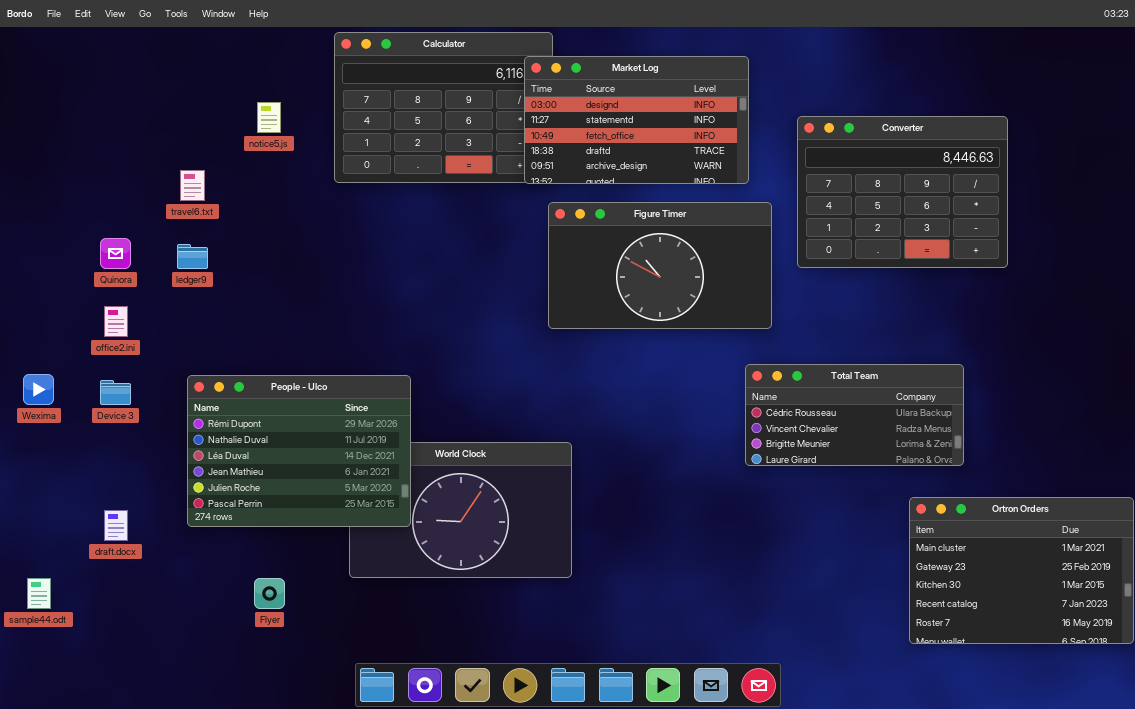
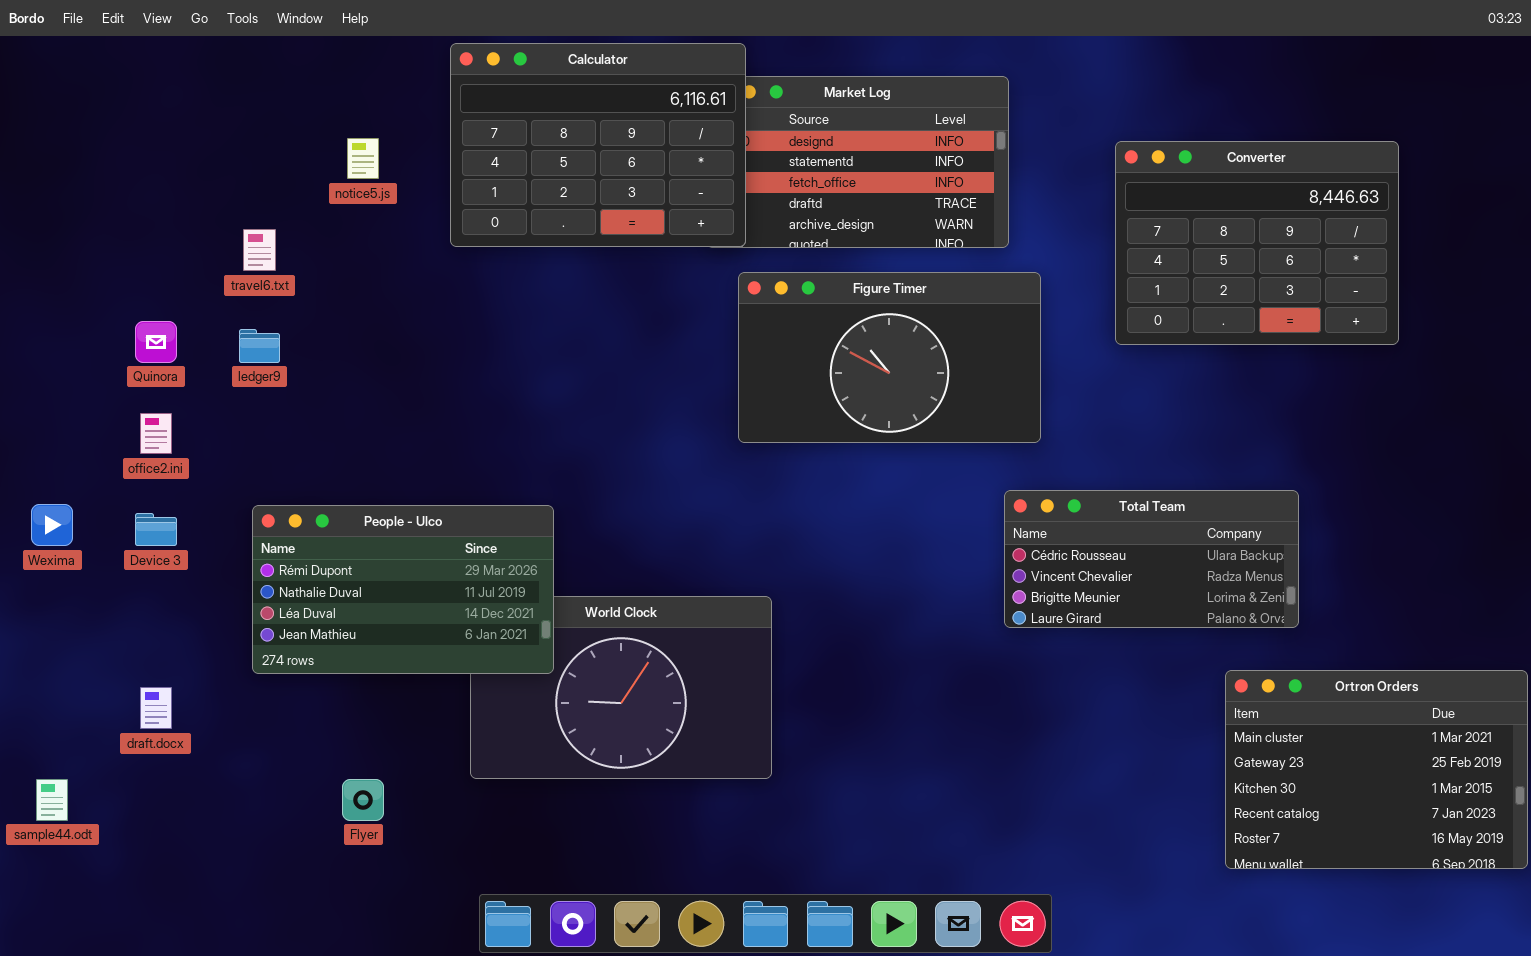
Calculator: [334,32,553,183] -> [450,43,746,247], raised
Converter: [797,116,1008,268] -> [1115,141,1399,345], moved
People - Ulco: [187,375,411,527] -> [252,505,554,674], resized

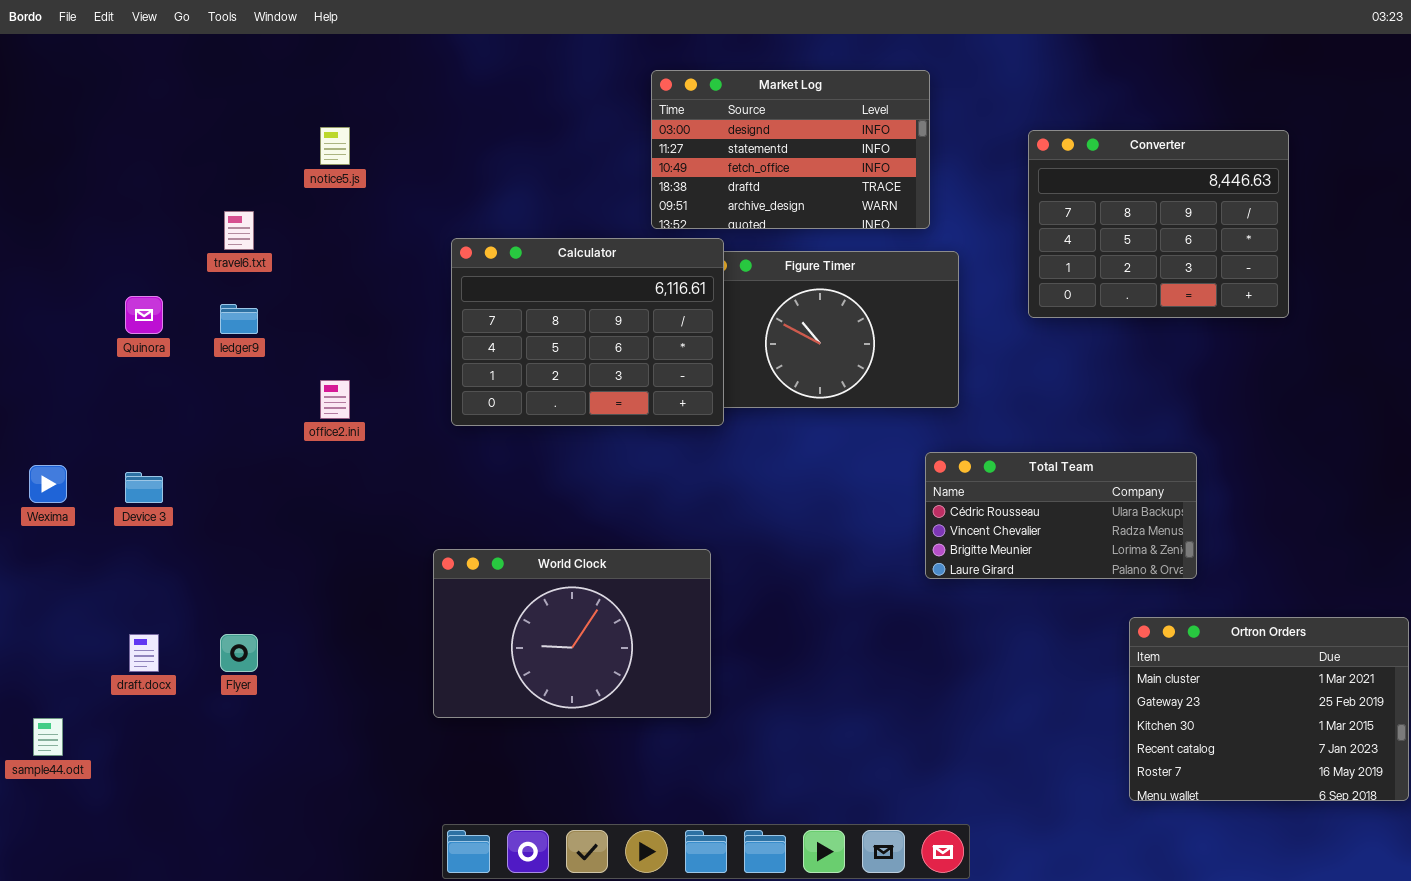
Calculator: [450,43,746,247] -> [451,238,724,426], moved
office2.ini: [140,413,172,454] -> [320,380,350,419], moved
People - Ulco: [252,505,554,674] -> none, closed
Flyer: [342,779,384,821] -> [220,634,258,672], moved

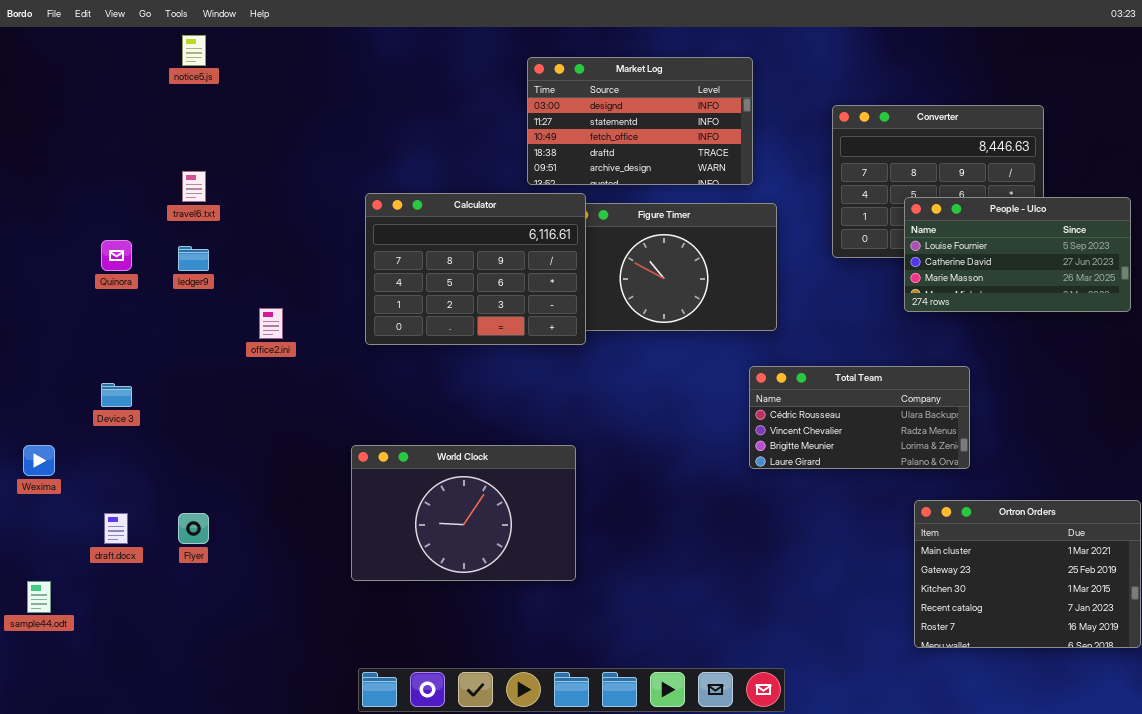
notice5.js: [320,127,350,165] -> [182,35,206,66], moved
People - Ulco: none -> [904,197,1131,312], opened
Wexima: [29,465,67,503] -> [23,445,55,476], moved

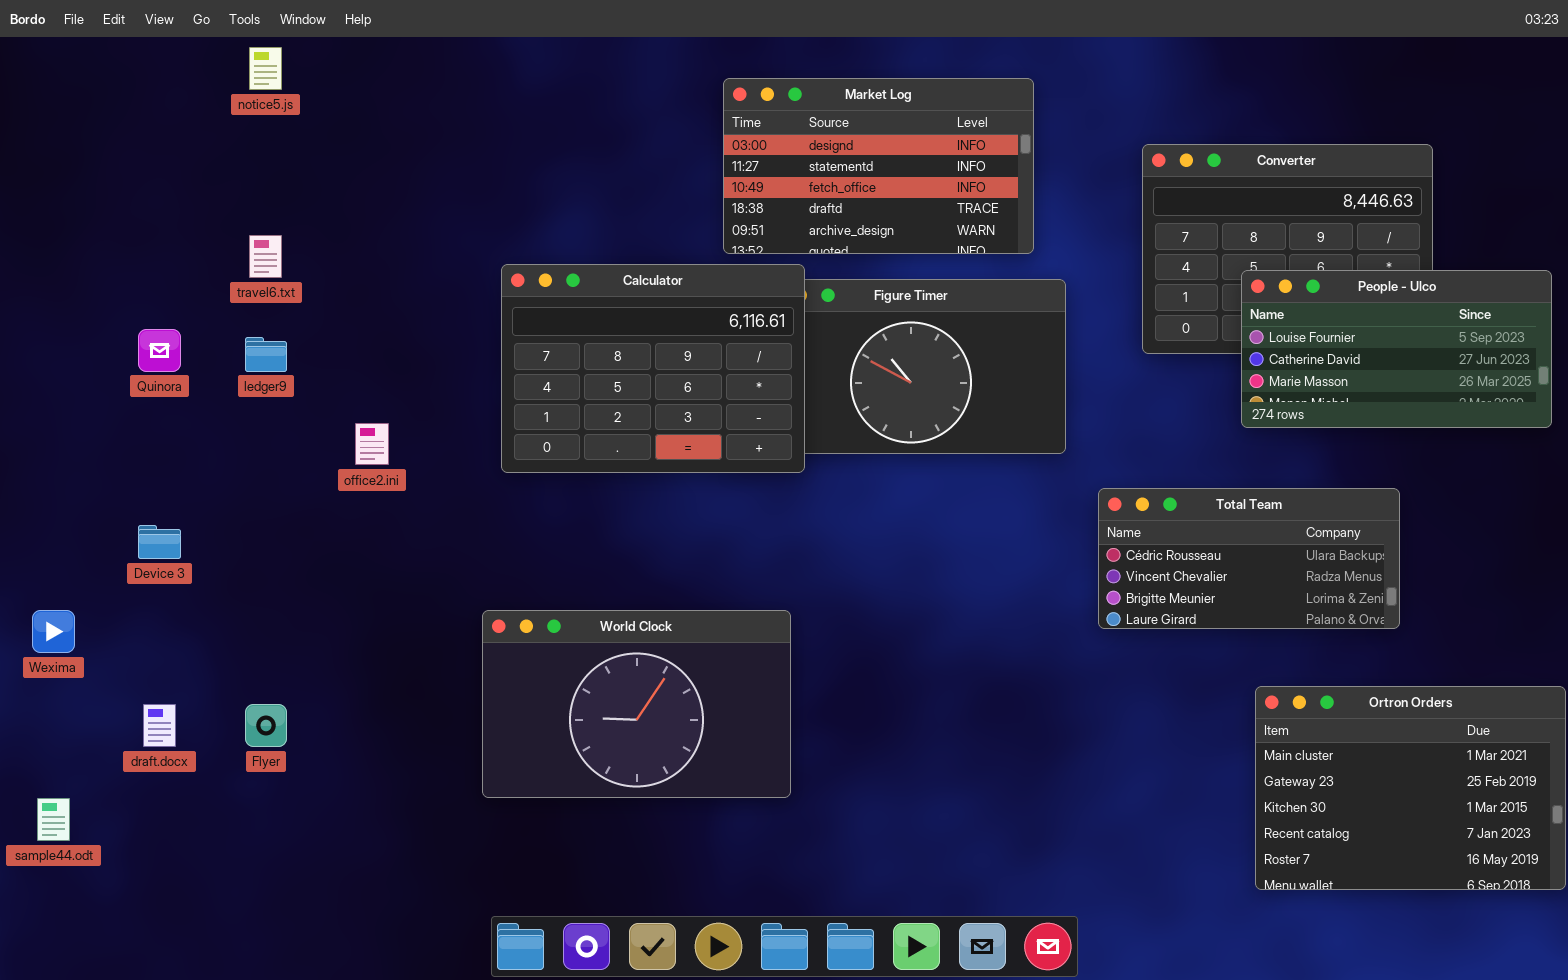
Total Team: [749,366,970,469] -> [1098,488,1400,629], moved

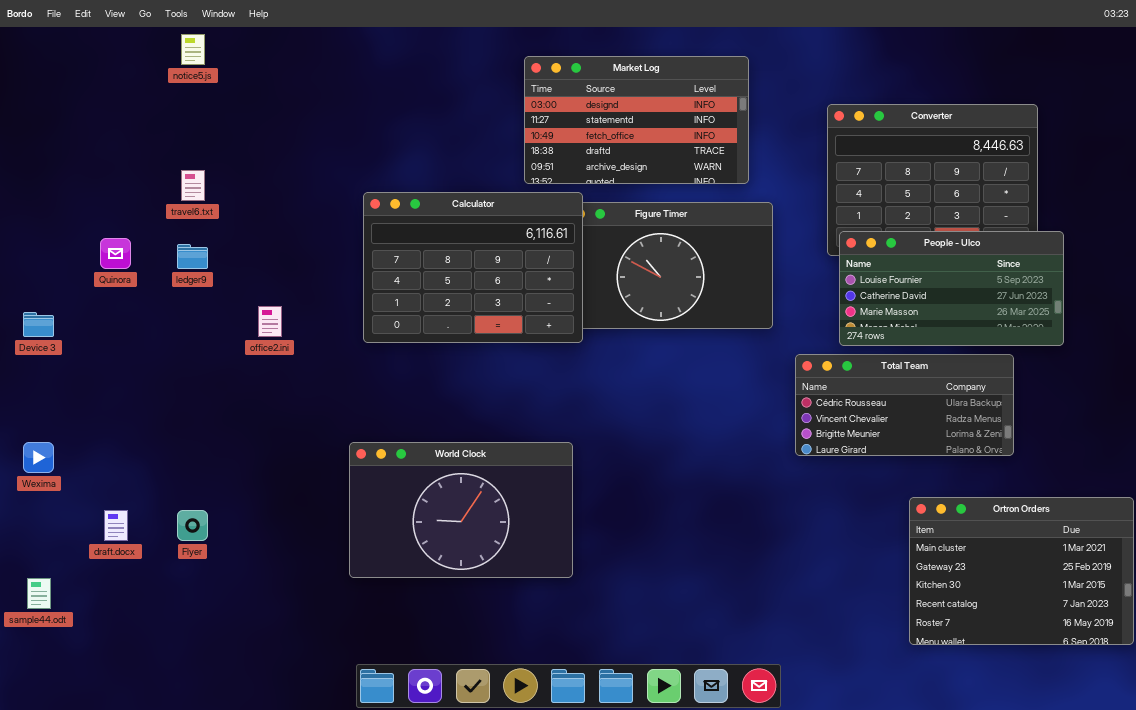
People - Ulco: [1241,270,1552,428] -> [839,231,1064,346], moved
Device 3: [138,525,181,559] -> [23,312,54,337], moved

